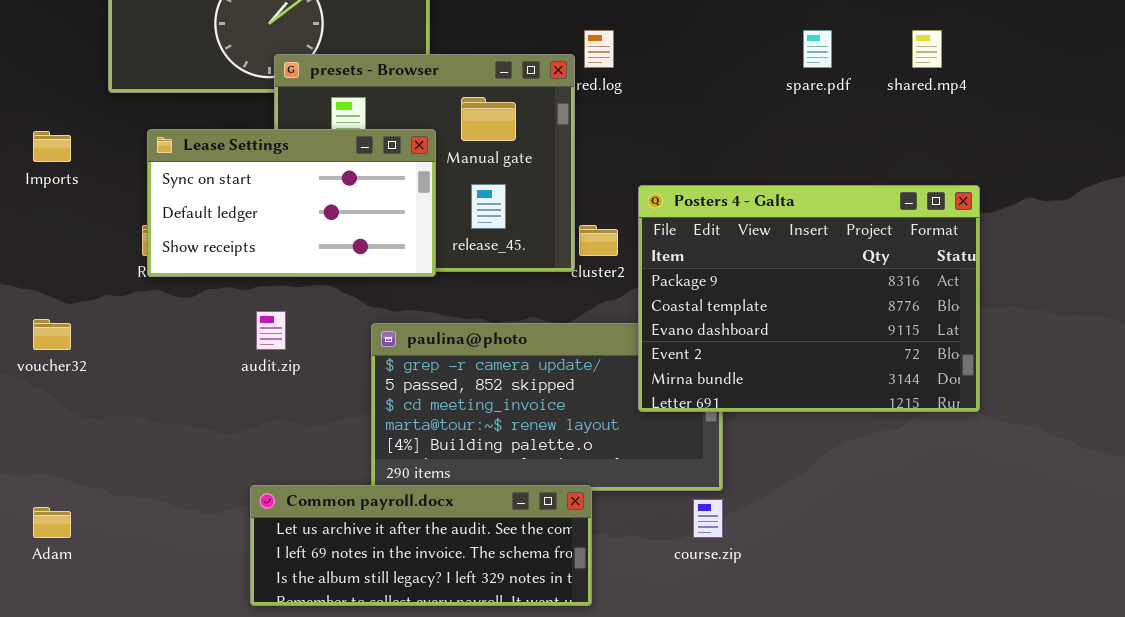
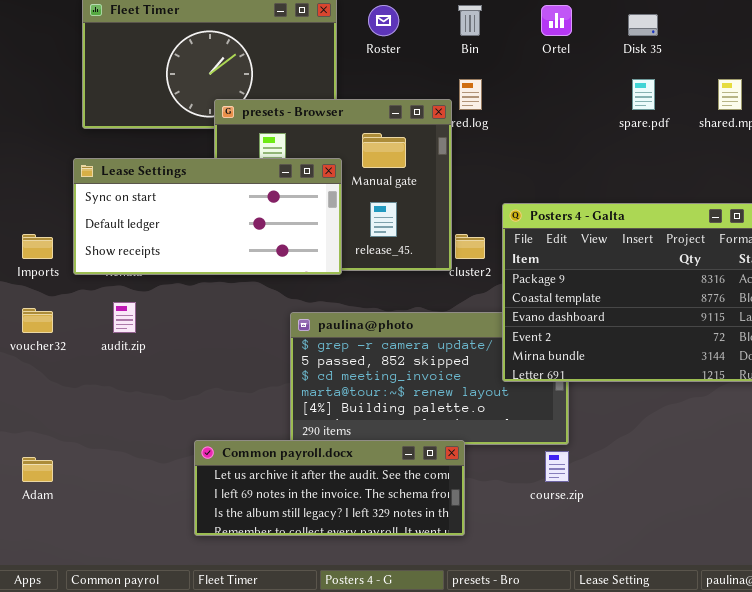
Lease Settings: [147,129,436,277] -> [73,158,342,275], resized
Imports: [33,131,71,162] -> [22,234,53,259], moved
audit.zip: [256,311,286,350] -> [113,302,136,333], moved

